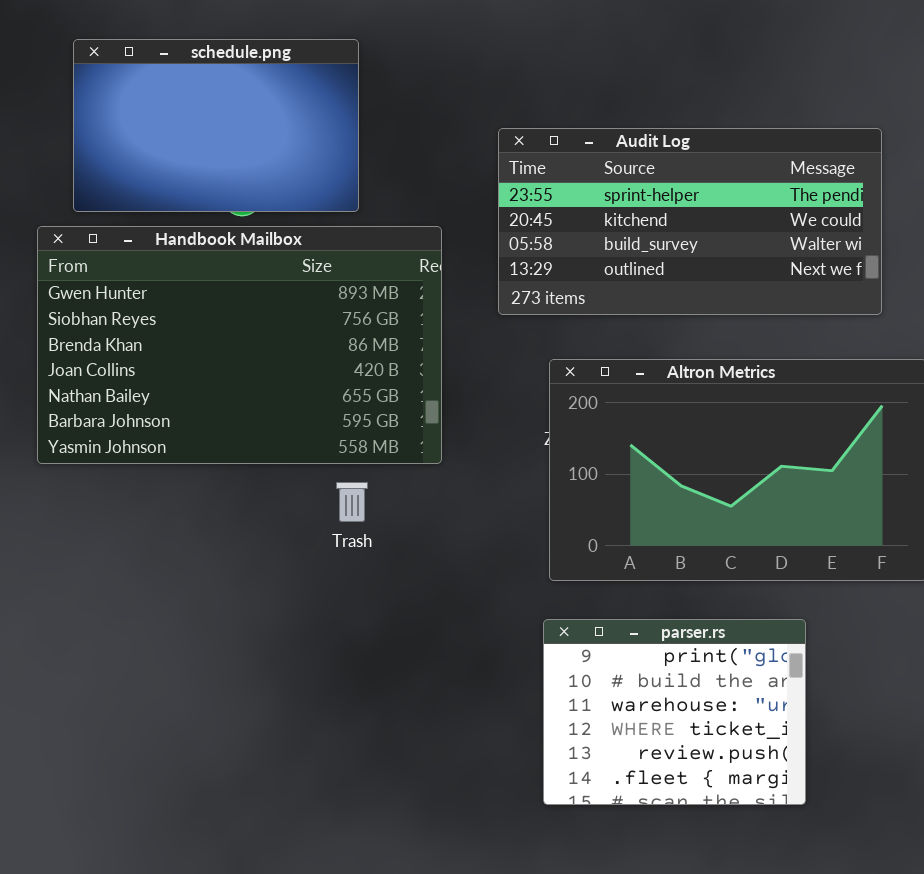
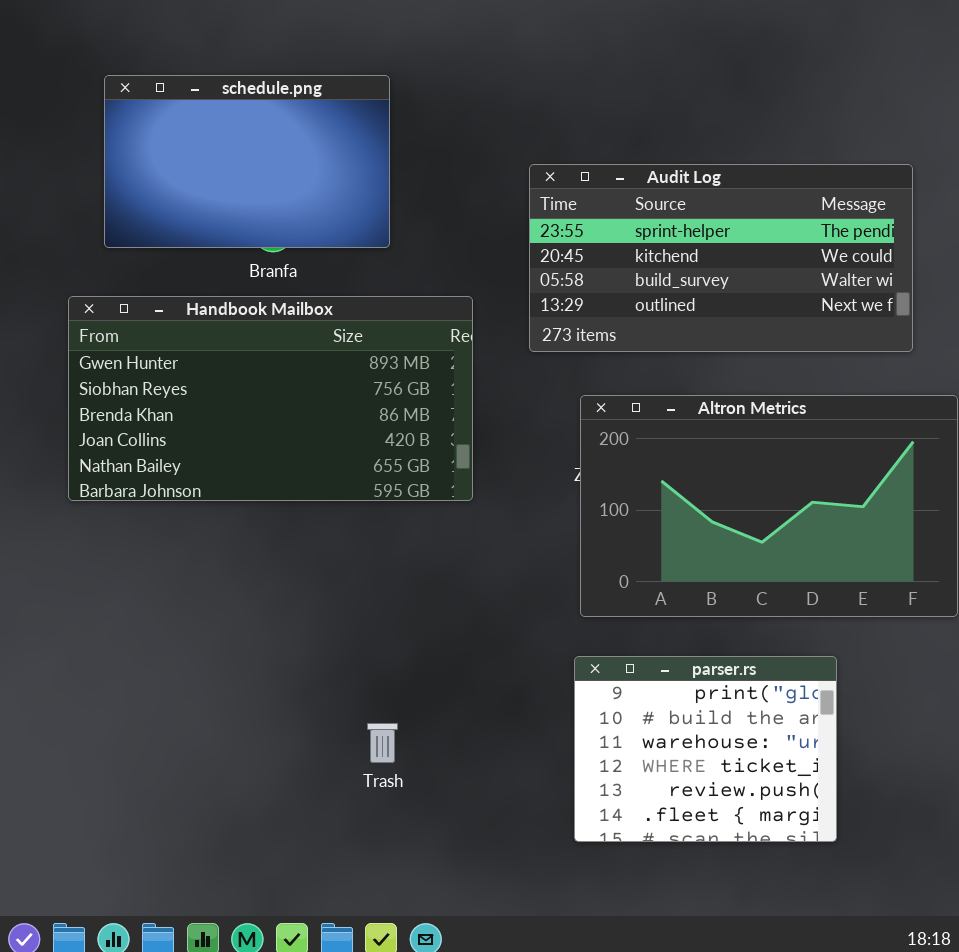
Handbook Mailbox: [37,226,442,464] -> [68,296,473,501], resized
Trash: [336,482,368,522] -> [367,723,398,763], moved

